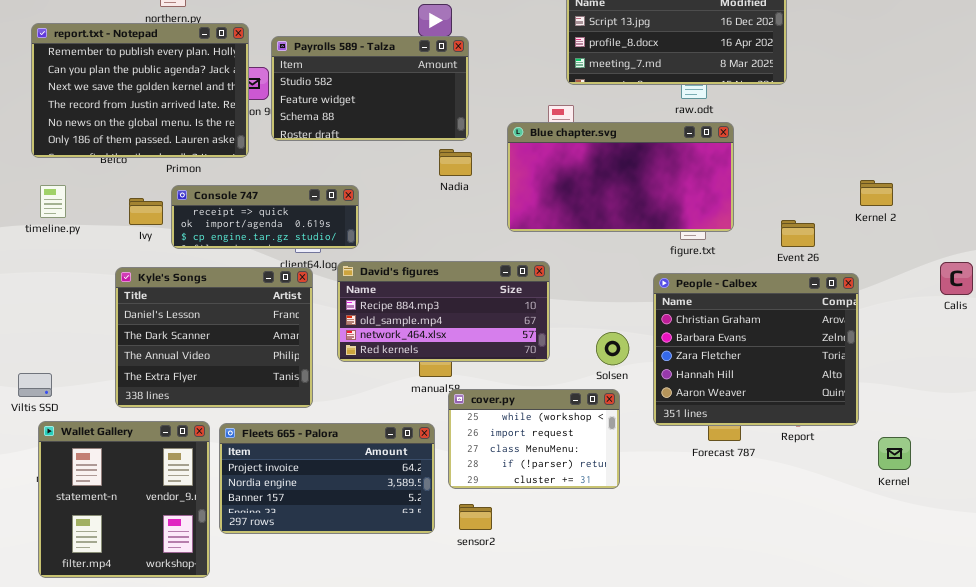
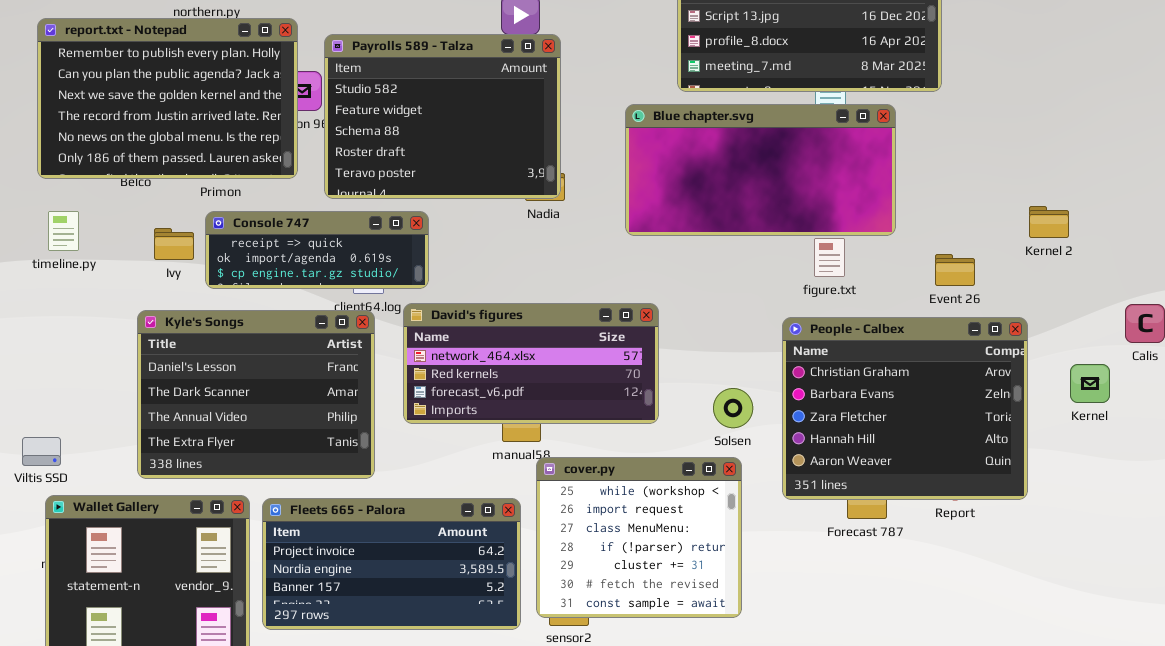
Payrolls 589 - Talza: [271,36,469,141] -> [324,34,561,199], resized
Blue chapter.svg: [507,122,734,232] -> [625,104,896,236], moved
David's figures: [337,261,550,362] -> [403,303,659,424], scrolled down 2 rows
cover.py: [448,389,620,489] -> [536,457,742,618], resized
Kernel: [878,437,911,470] -> [1070,364,1110,403], moved

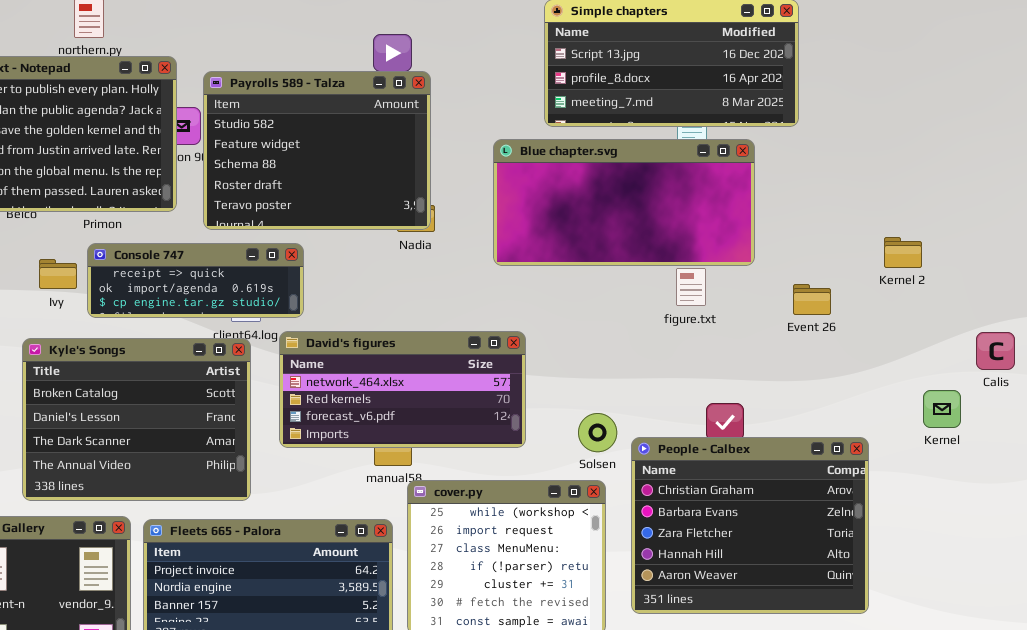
Kyle's Songs: [137,310,375,479] -> [22,338,251,501], scrolled up 1 row
People - Calbex: [782,317,1028,500] -> [631,437,869,614], moved

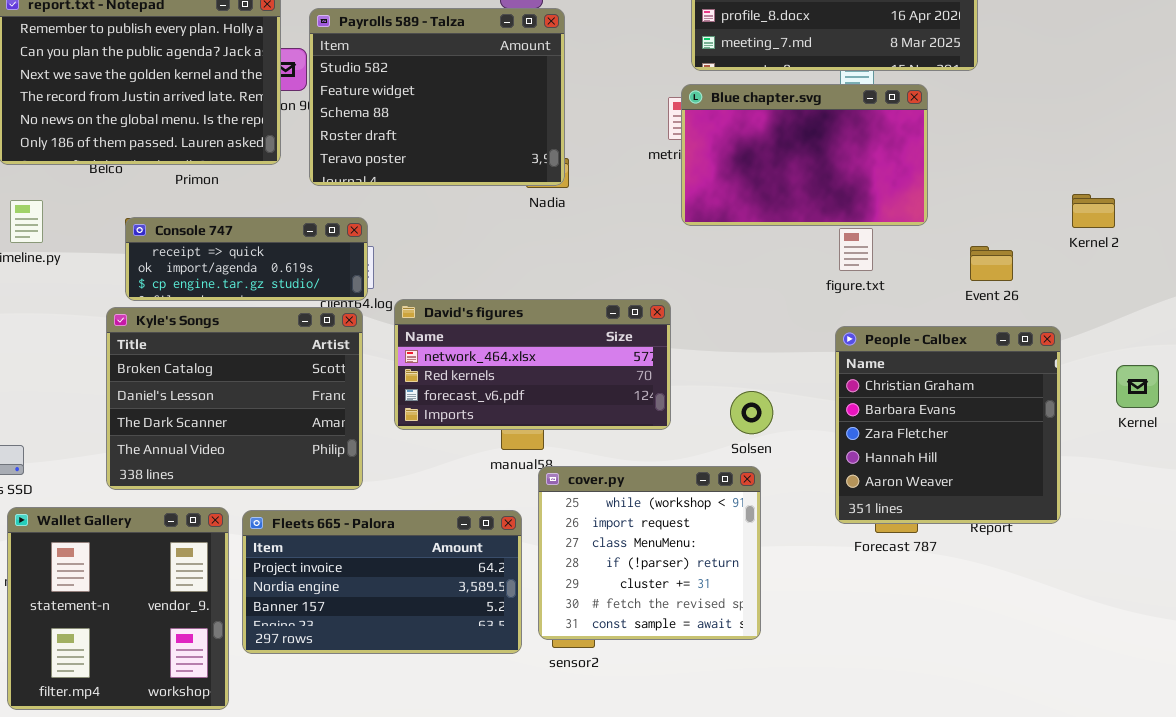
Blue chapter.svg: [493,139,755,266] -> [681,84,928,226], resized
Console 747: [87,243,304,318] -> [125,217,368,301], moved
People - Calbex: [631,437,869,614] -> [835,326,1061,524], moved, resized

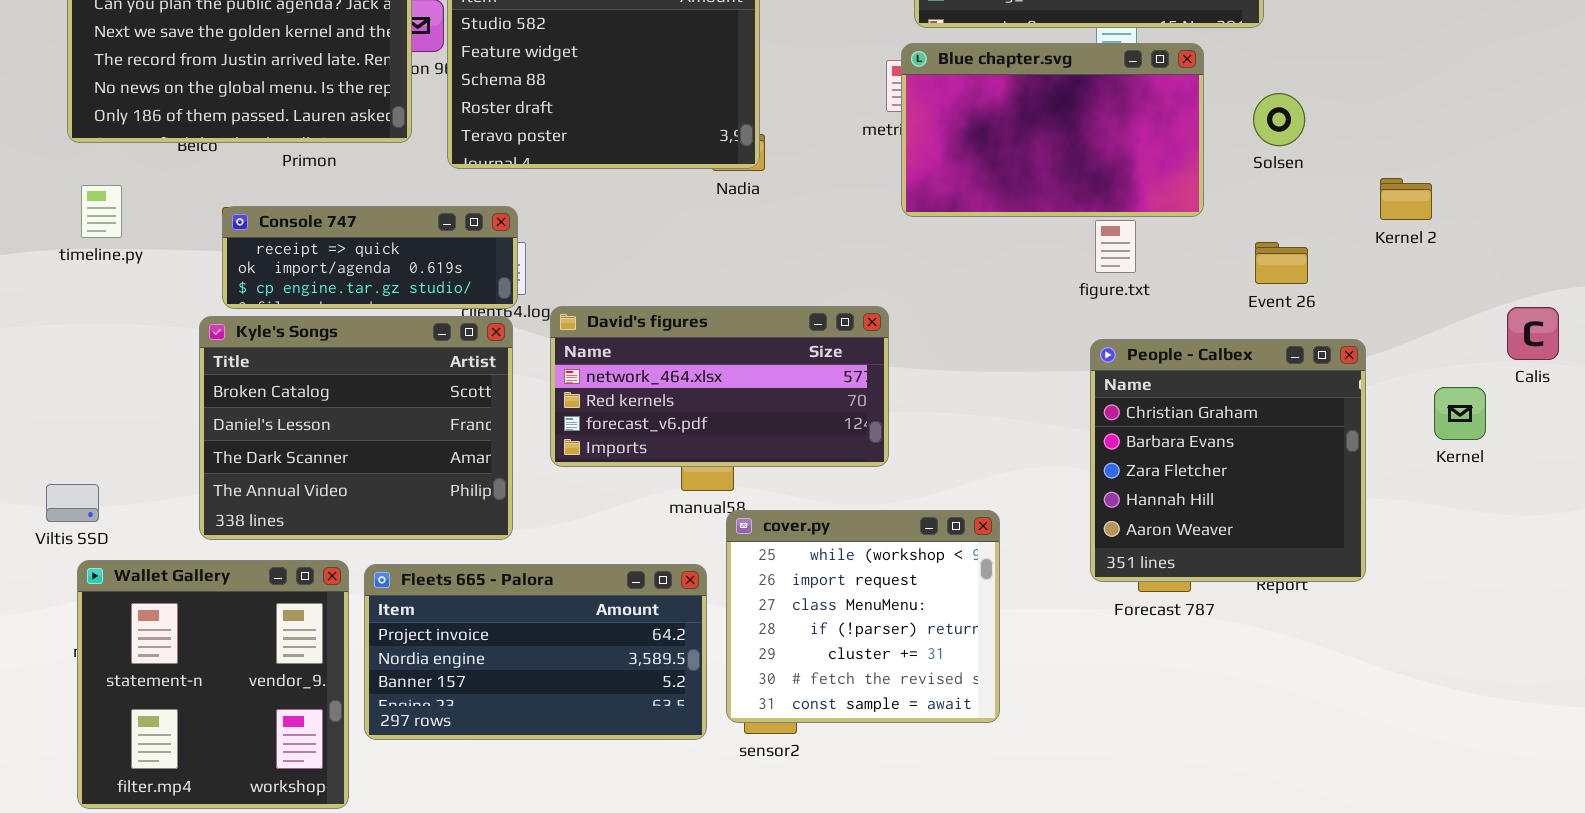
Solsen: [730,391,773,434] -> [1253,93,1305,146], moved

